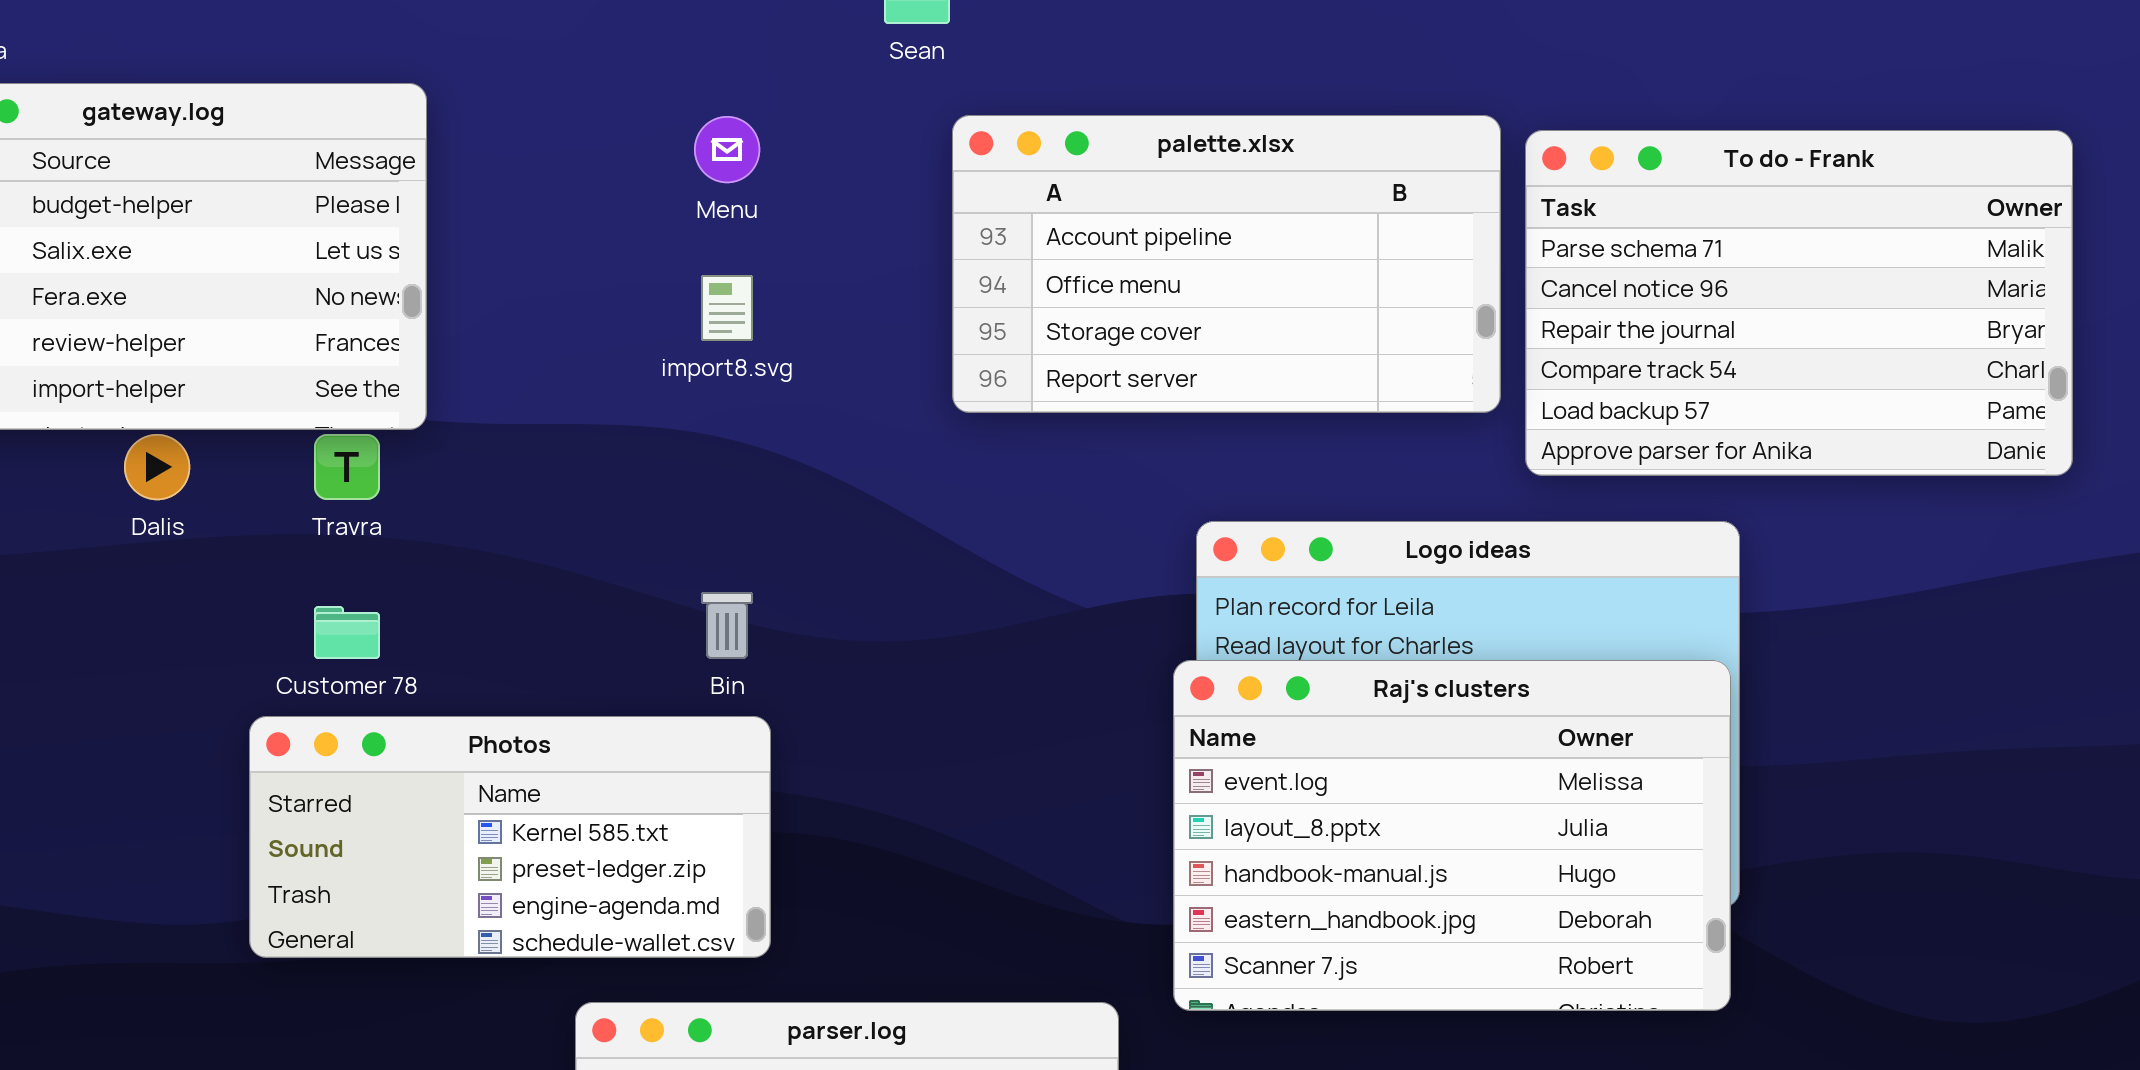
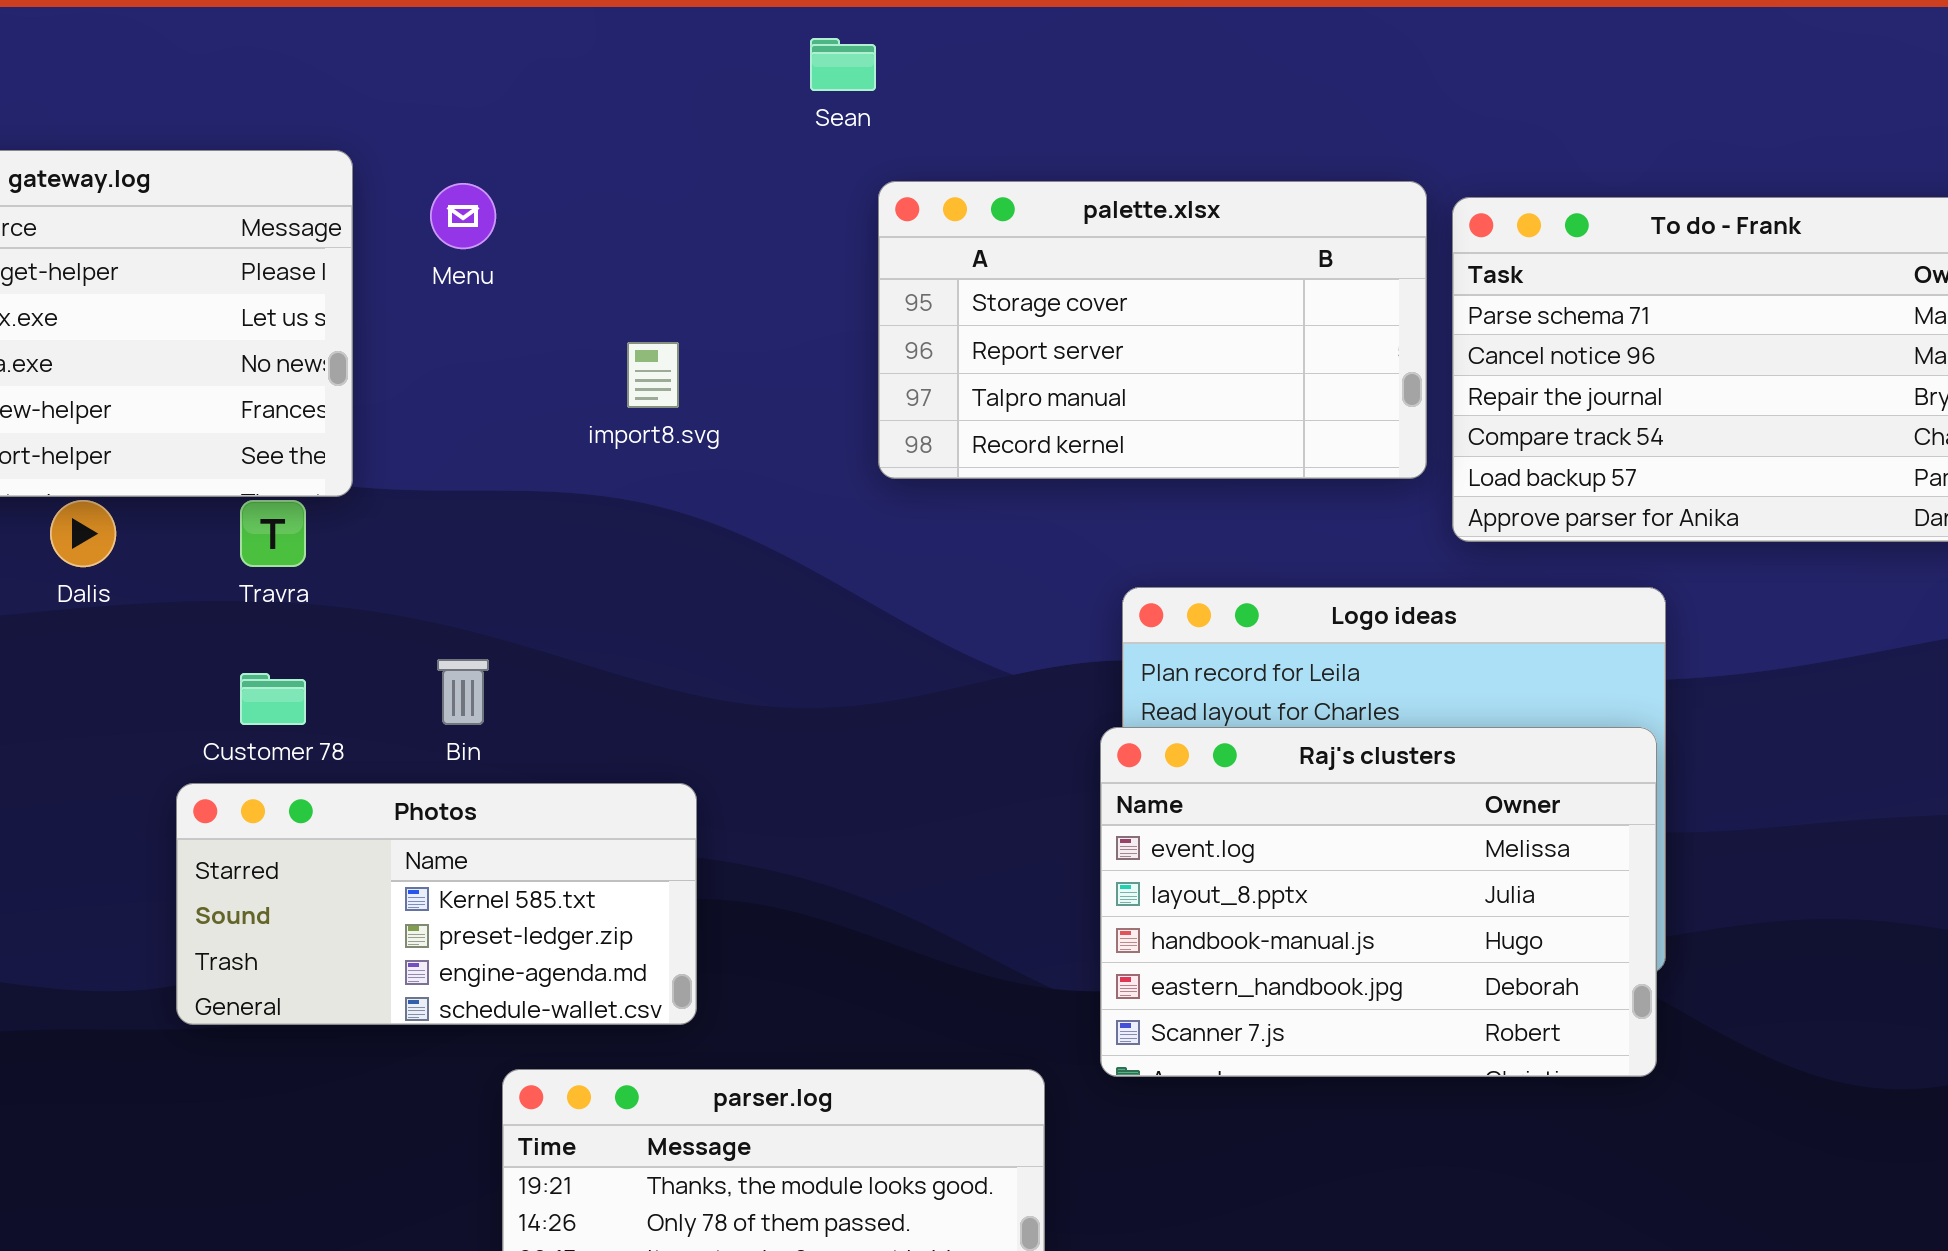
palette.xlsx: [952,115,1501,413] -> [878,181,1427,479], scrolled down 2 rows
Menu: [694,116,760,183] -> [430,183,496,249], moved
Bin: [701,592,753,659] -> [437,659,489,725], moved

